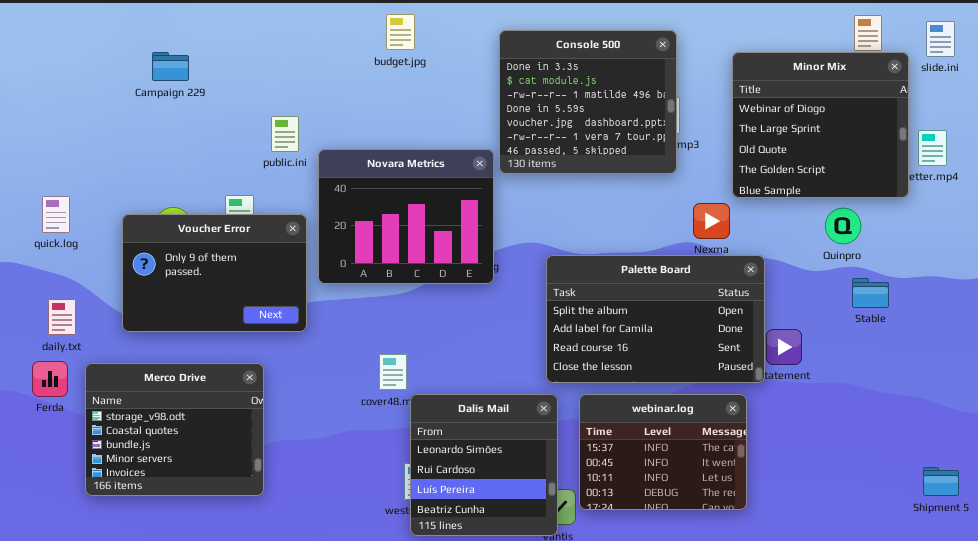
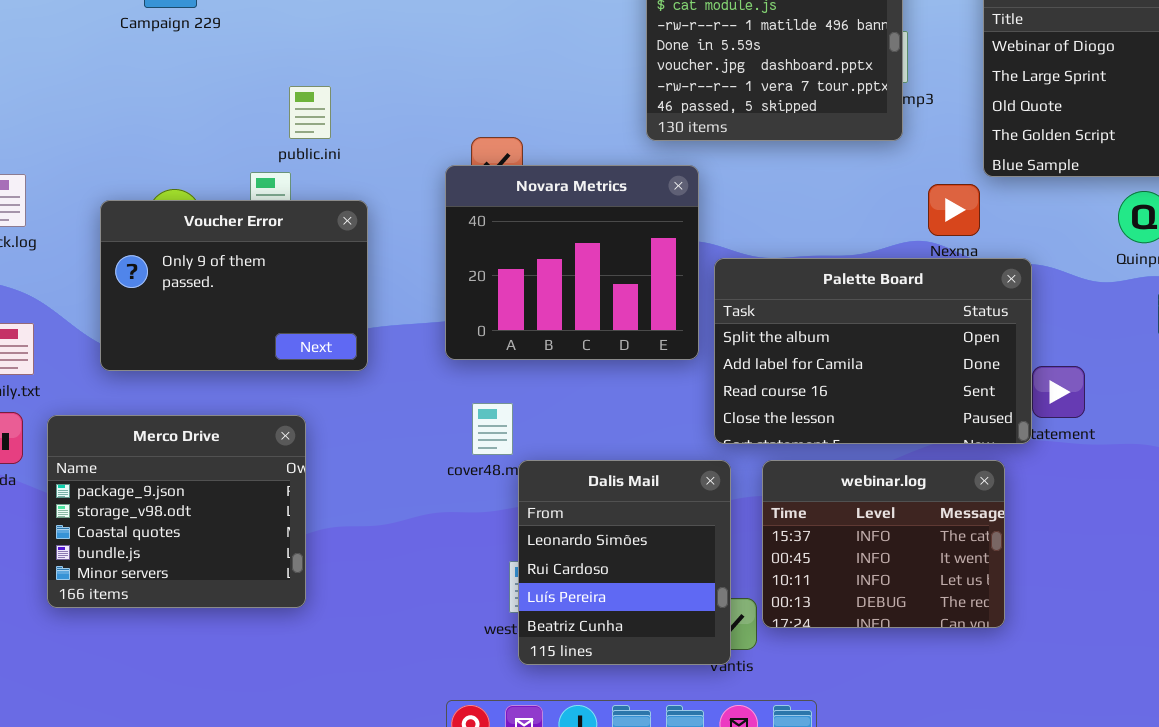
public.ini: [271,116,299,152] -> [289,86,331,139], moved
Novara Metrics: [318,149,494,284] -> [445,165,699,360], moved
Merco Drive: [85,363,264,496] -> [47,415,306,608], scrolled up 1 row

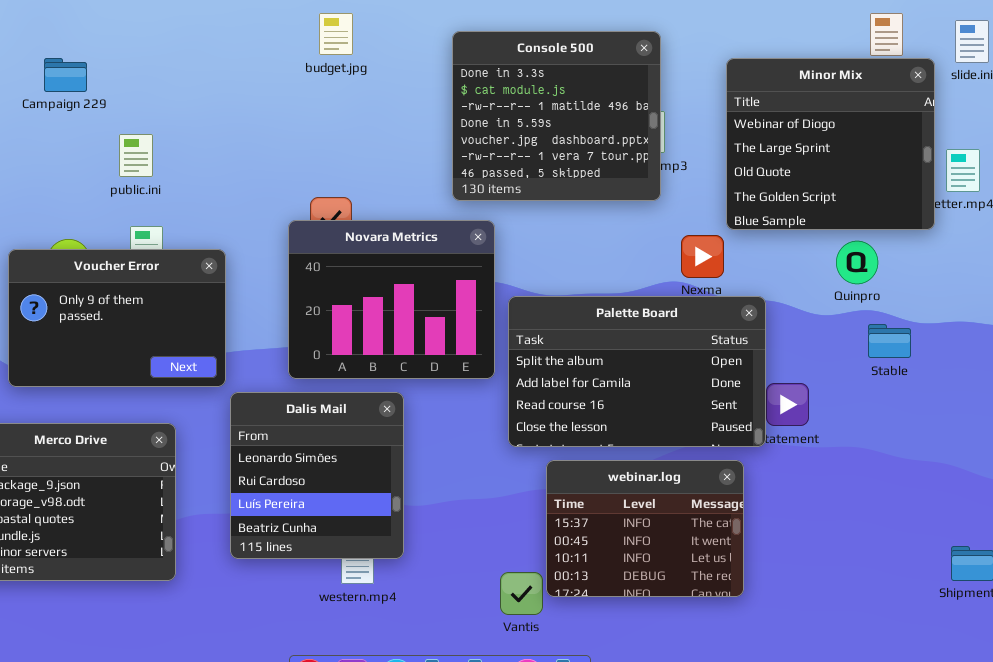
public.ini: [289,86,331,139] -> [119,134,153,177], moved
Dalis Mail: [518,460,731,665] -> [230,392,404,559], moved

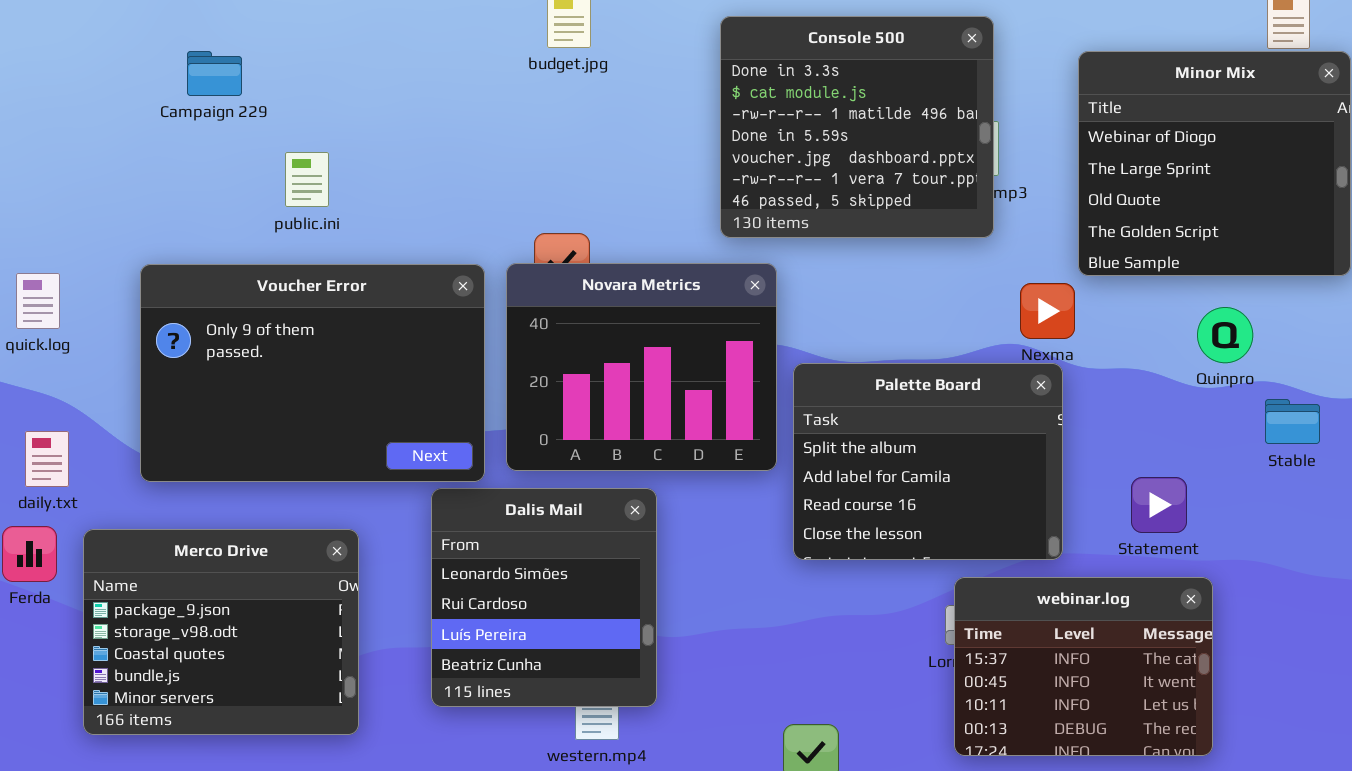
Quinpro: [836,241,878,284] -> [1197,307,1253,363], moved
Voucher Error: [8,249,226,387] -> [140,264,485,482], resized
Palette Board: [508,296,766,447] -> [793,363,1063,560], resized
webinar.log: [546,460,744,597] -> [954,577,1213,756], moved

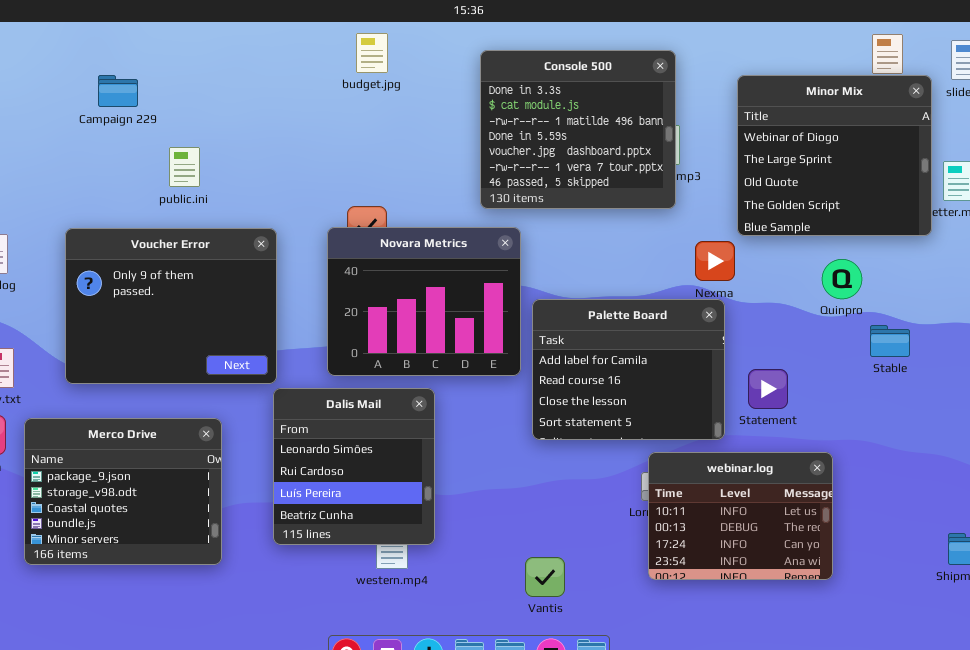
Voucher Error: [140,264,485,482] -> [65,228,277,384], resized
Palette Board: [793,363,1063,560] -> [532,299,725,440], scrolled down 1 row
Statement: [1131,477,1187,533] -> [748,369,788,409], moved
webinar.log: [954,577,1213,756] -> [648,452,833,580], scrolled down 2 rows

